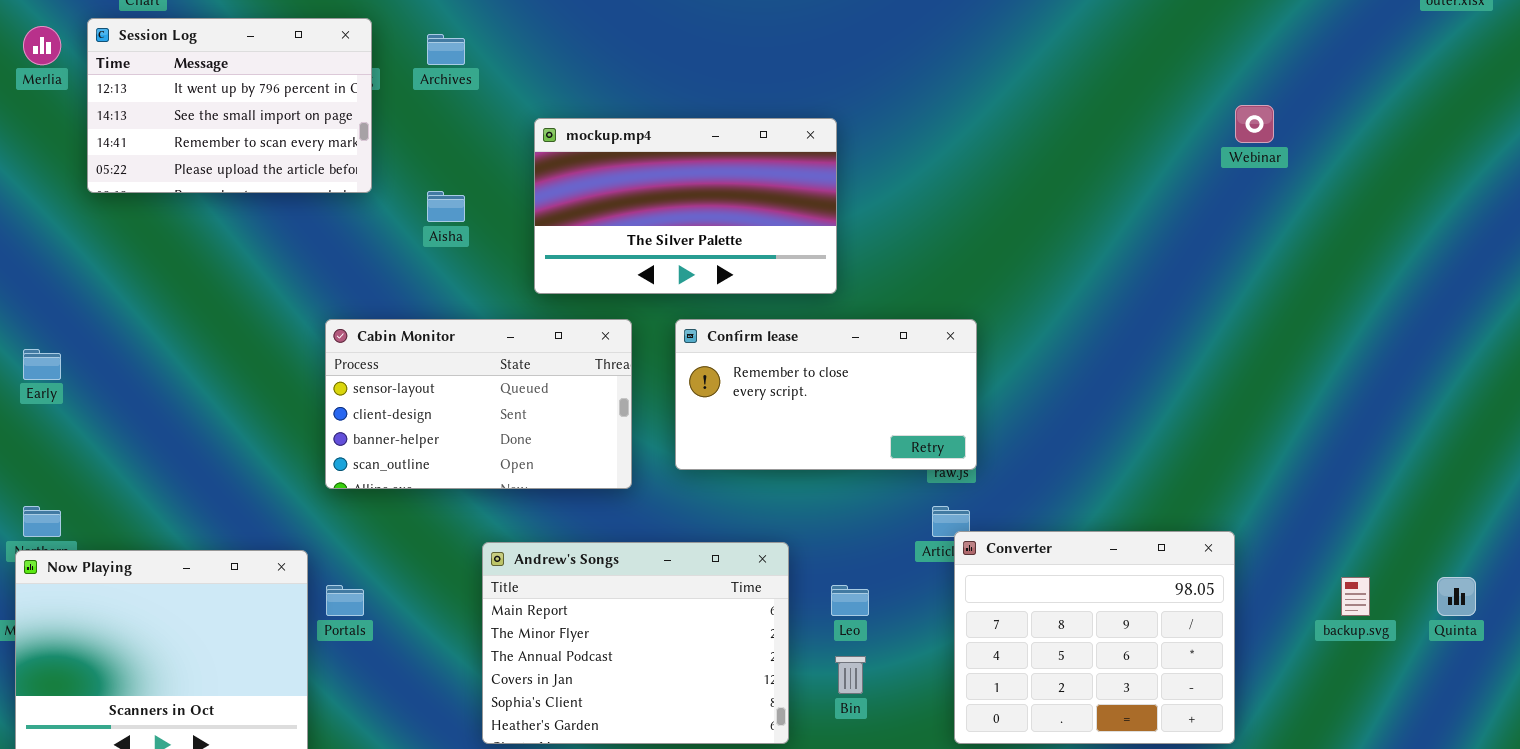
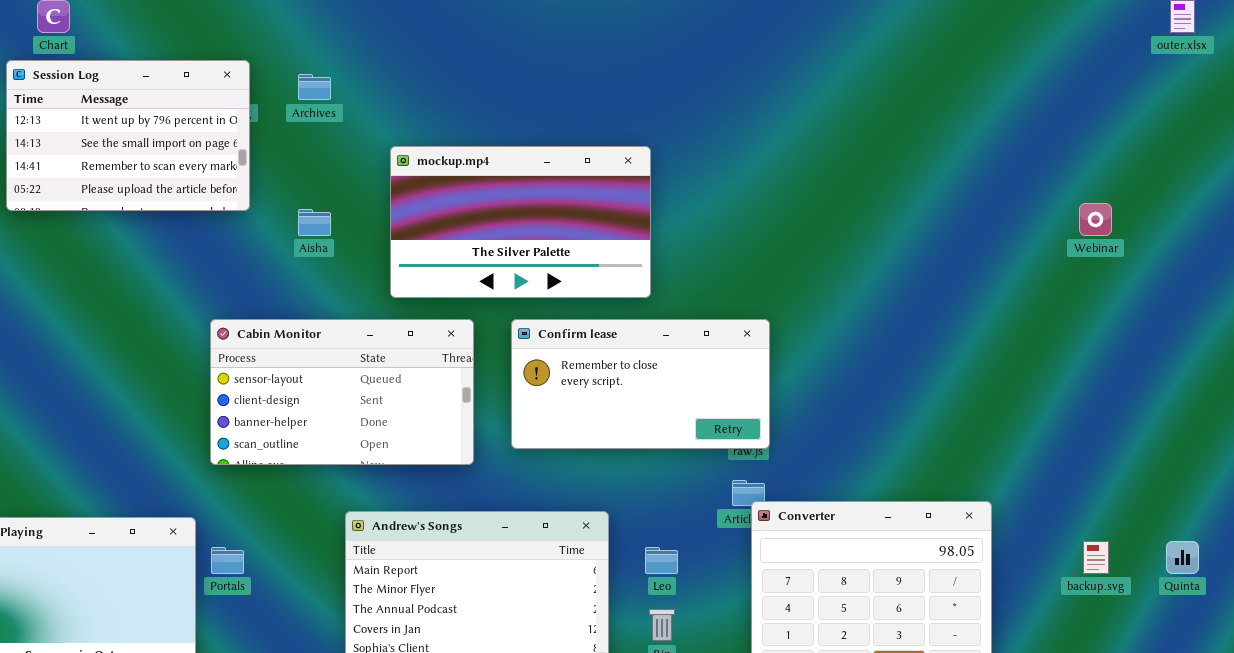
Webinar: [1235,105,1274,143] -> [1079,203,1112,236], moved

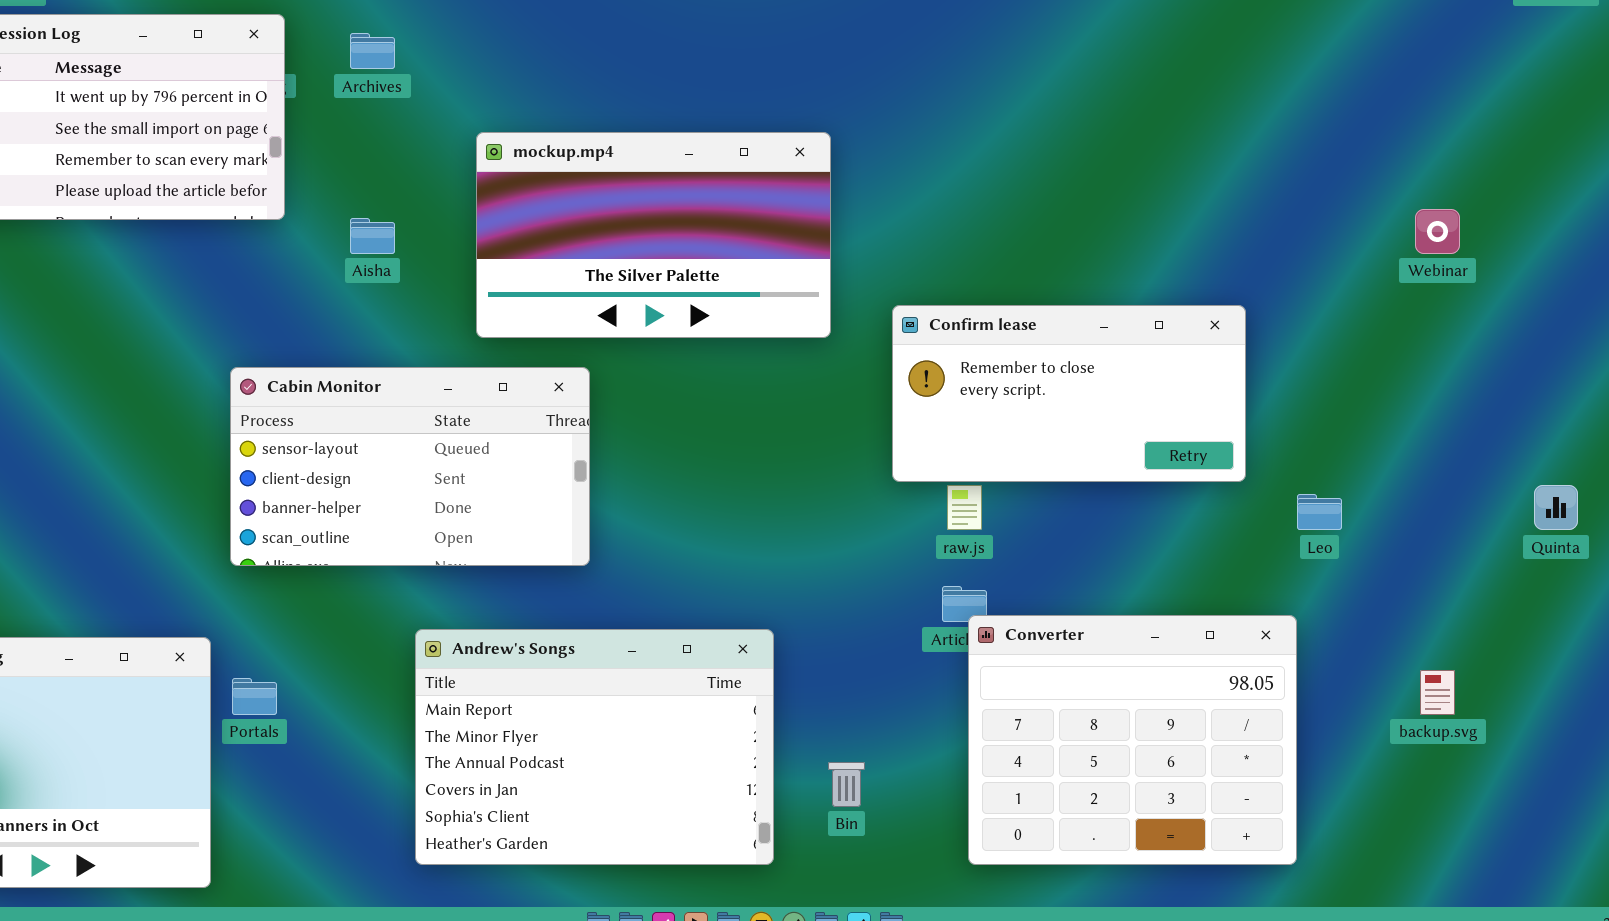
Confirm lease: [511,319,770,449] -> [892,305,1246,482], moved
Quinta: [1166,541,1199,574] -> [1534,485,1578,530], moved
Leo: [645,547,678,574] -> [1297,494,1342,530], moved

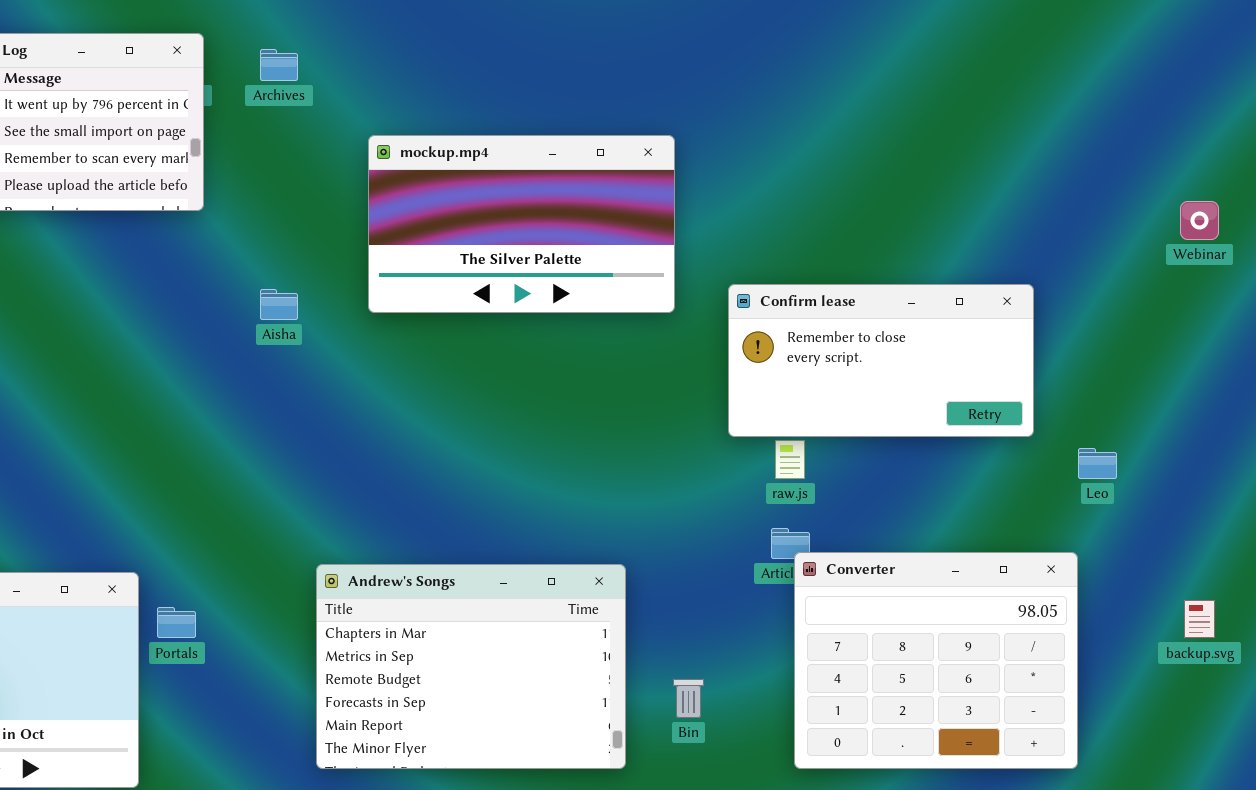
Aisha: [350,218,395,254] -> [260,289,298,320], moved
Cabin Monitor: [230,367,590,566] -> none, closed
Andrew's Songs: [415,629,774,865] -> [316,564,626,769], scrolled up 4 rows

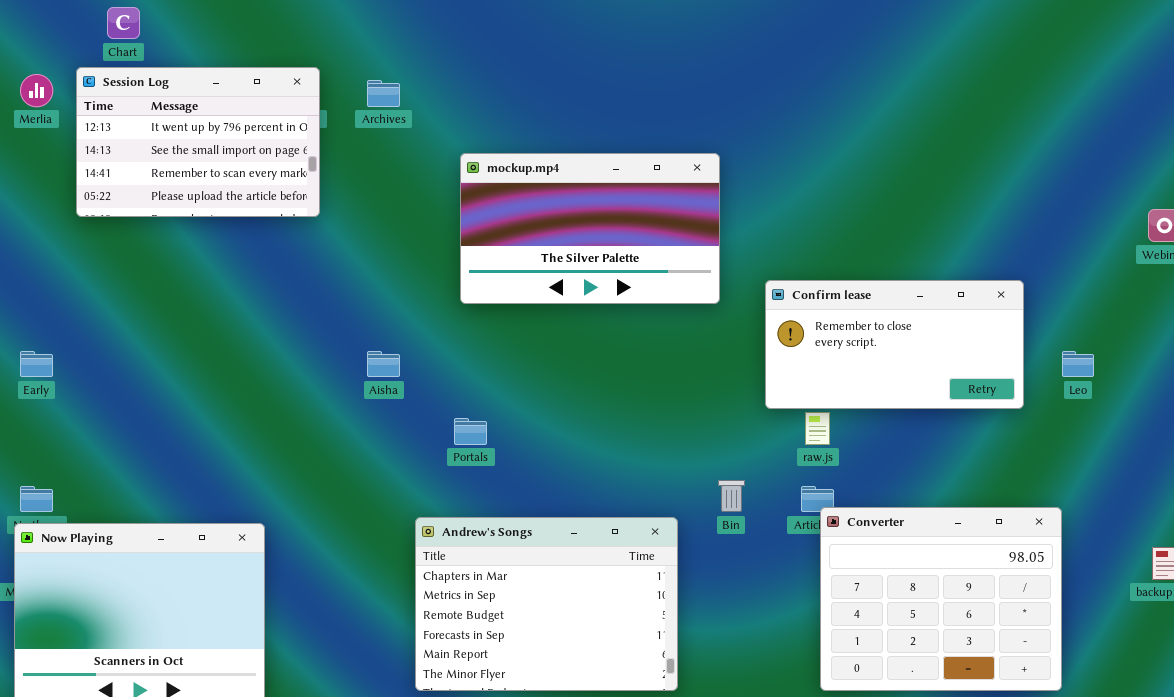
Aisha: [260,289,298,320] -> [367,351,400,377], moved
Leo: [1078,448,1117,479] -> [1062,351,1094,377], moved
Portals: [157,607,196,638] -> [454,418,487,445], moved
Bin: [673,679,704,718] -> [718,480,745,512], moved

